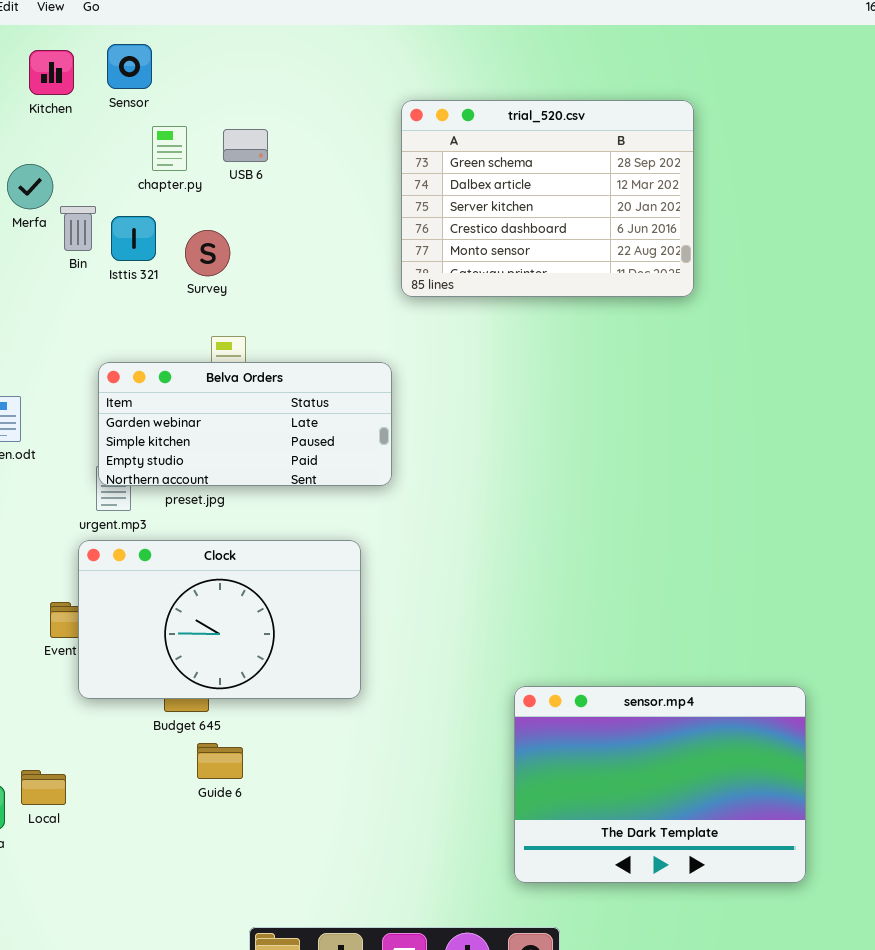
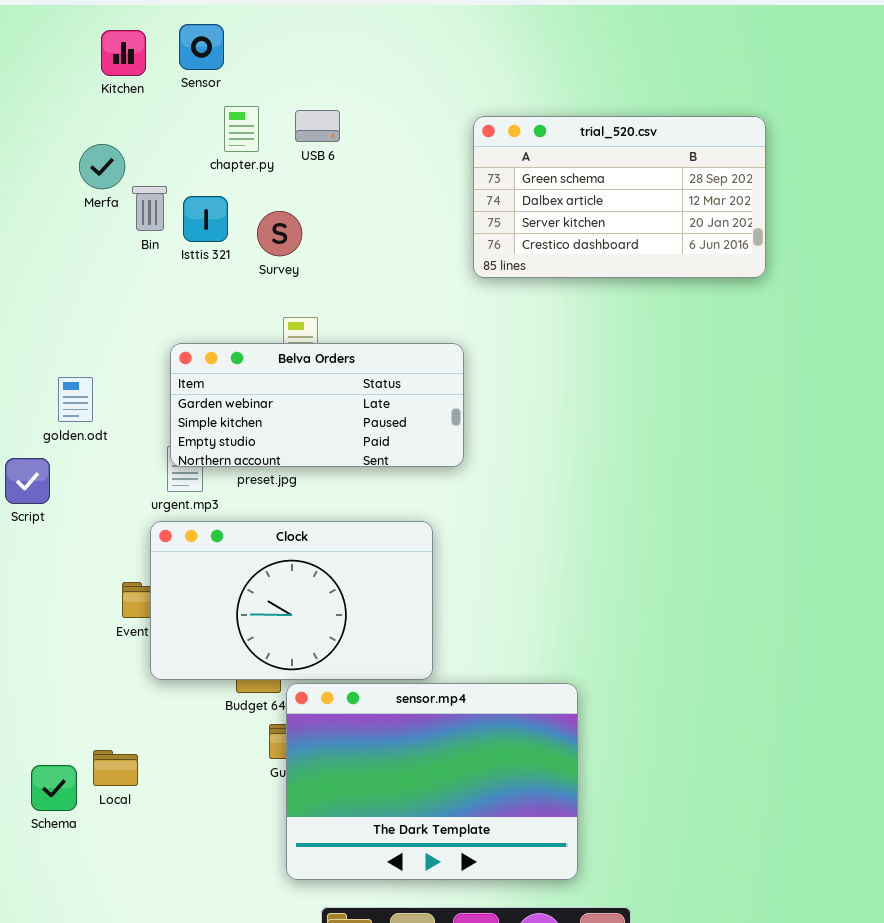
trial_520.csv: [401,100,694,297] -> [473,116,766,278], resized
sensor.mp4: [514,686,806,883] -> [286,683,578,880], moved

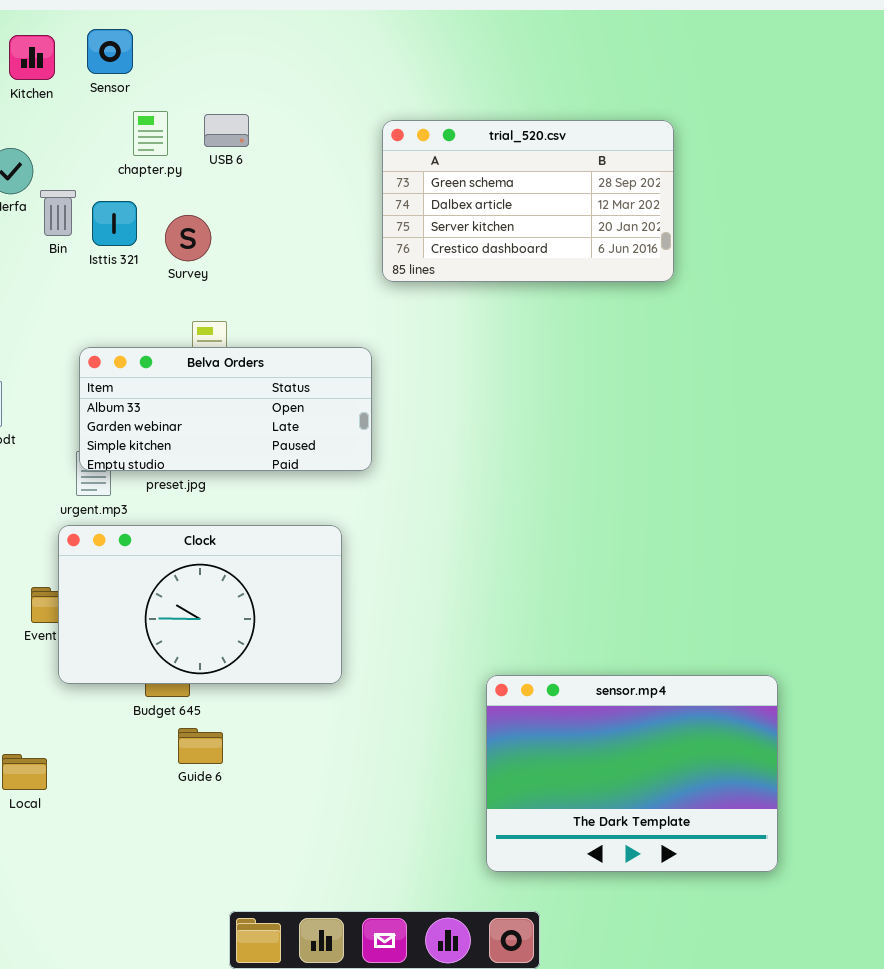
Belva Orders: [170,343,464,467] -> [79,347,372,471], scrolled up 1 row
sensor.mp4: [286,683,578,880] -> [486,675,778,872], moved

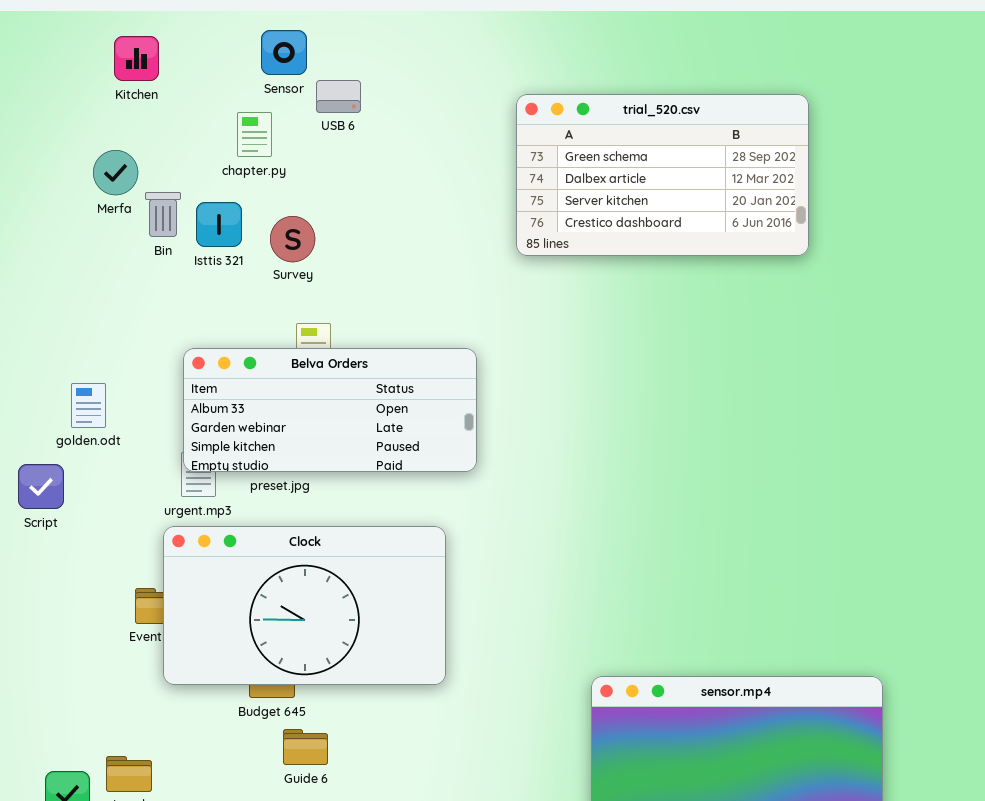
Sensor: [87,29,133,74] -> [261,30,307,75], moved
USB 6: [204,114,249,147] -> [316,80,361,113], moved
trial_520.csv: [382,120,674,282] -> [516,94,809,256], moved

